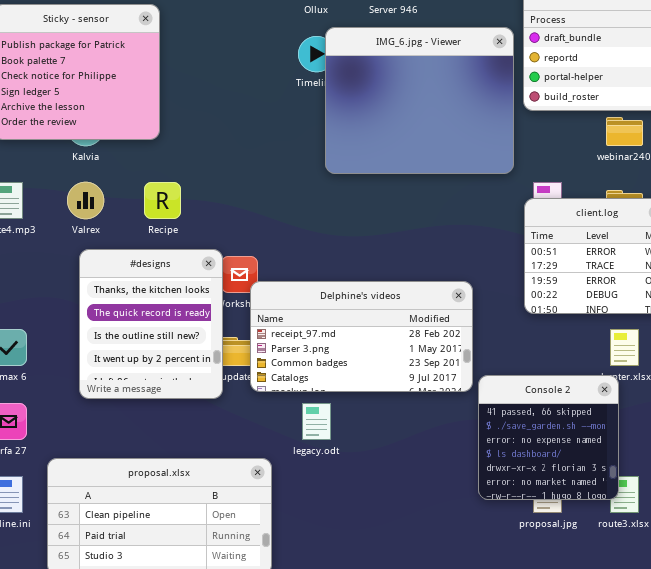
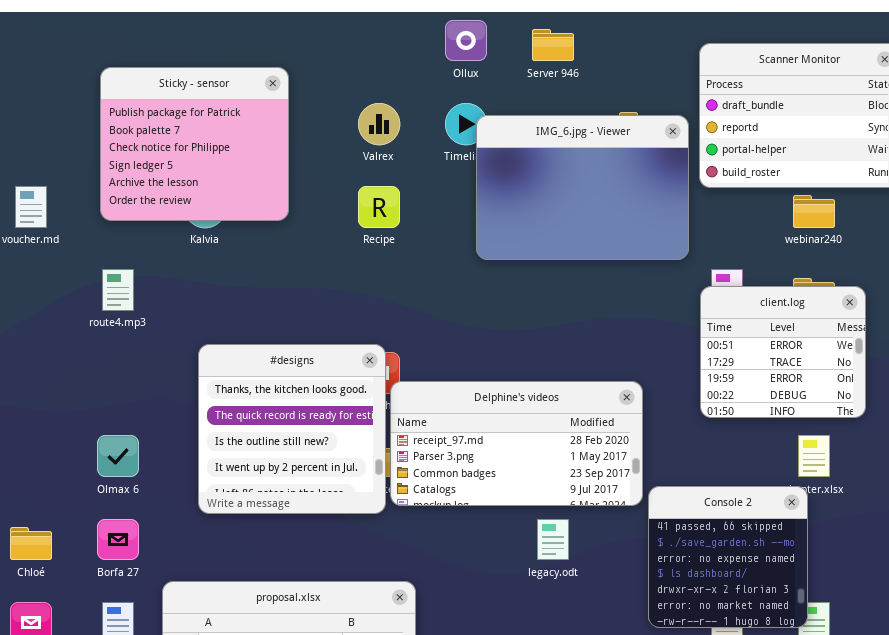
IMG_6.jpg - Viewer: [325,27,514,174] -> [476,115,689,260], resized
Valrex: [67,182,104,219] -> [358,103,400,145], moved
Recipe: [144,182,181,219] -> [358,186,400,228], moved
#designs: [79,249,223,399] -> [198,344,386,514], resized
legacy.odt: [302,403,331,440] -> [537,519,569,560], moved

